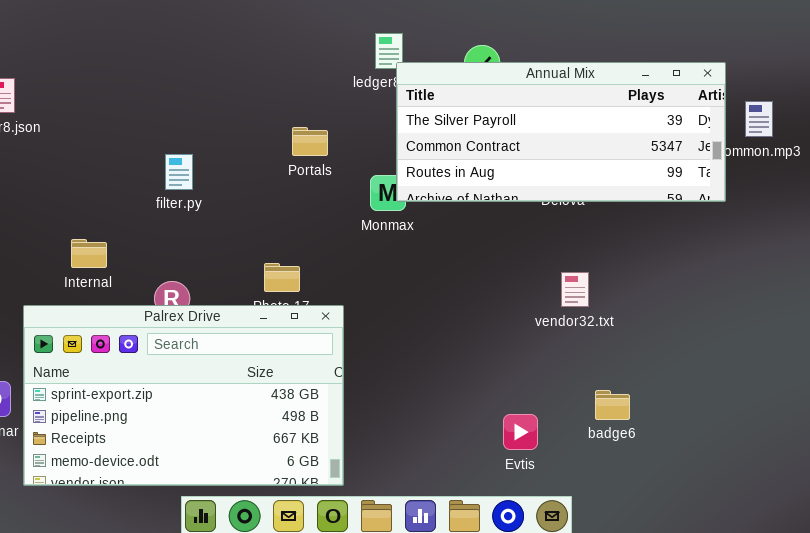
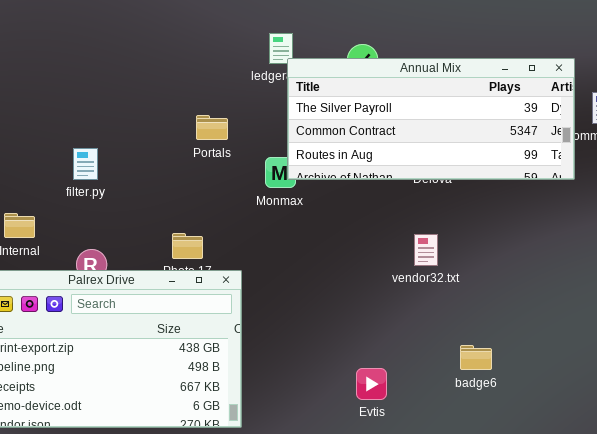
filter.py: [165,154,193,190] -> [73,148,98,180], moved
vendor32.txt: [561,272,589,307] -> [414,234,438,266], moved
Evtis: [503,414,538,450] -> [356,368,387,400], moved

